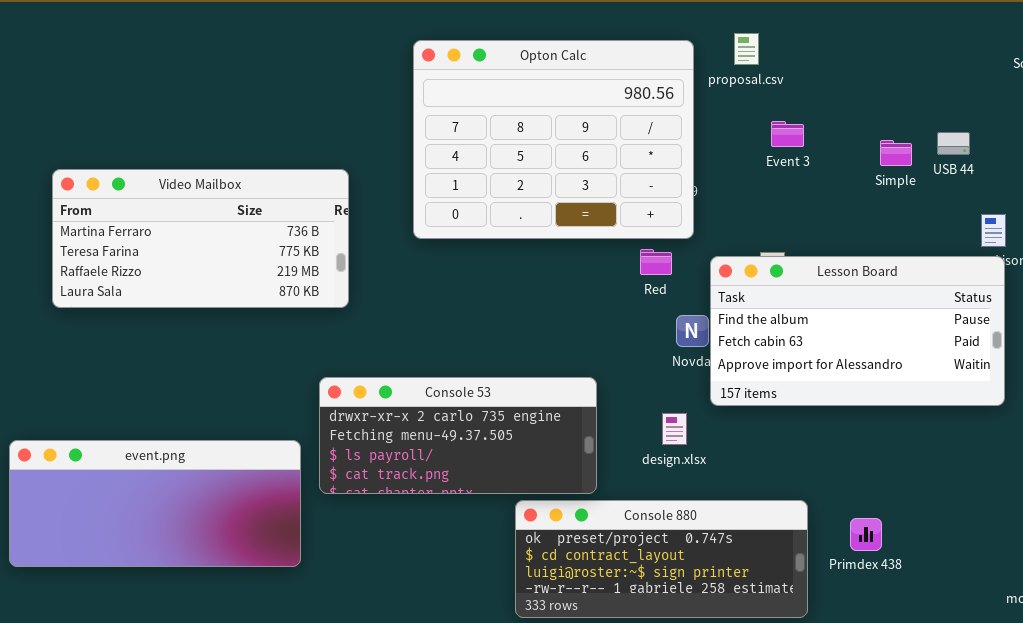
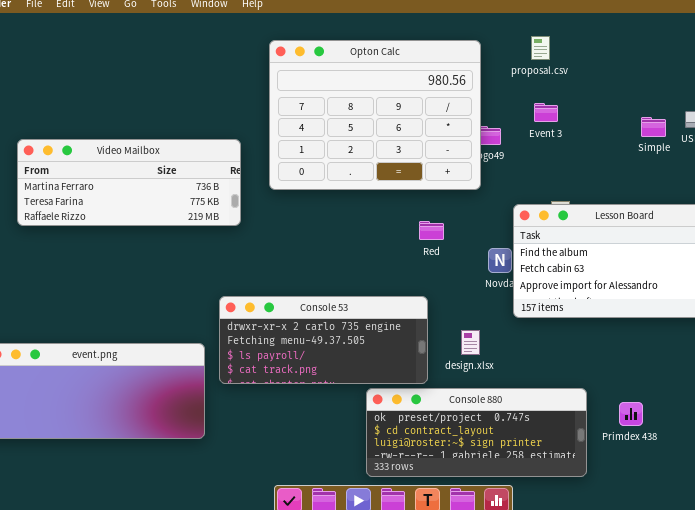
Opton Calc: [413,40,694,239] -> [269,40,481,190], moved
Event 3: [771,121,804,147] -> [534,103,558,122], moved
Video Mailbox: [52,169,349,308] -> [17,139,241,226], resized
Red: [640,249,672,275] -> [419,221,444,240], moved
design.xlsx: [662,413,687,445] -> [461,330,480,355], moved

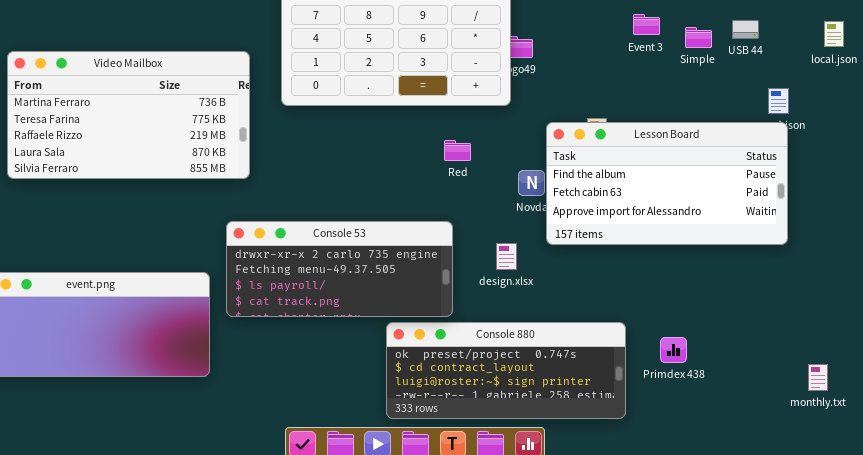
Event 3: [534,103,558,122] -> [633,14,660,35], moved
Video Mailbox: [17,139,241,226] -> [7,51,250,179], resized
design.xlsx: [461,330,480,355] -> [496,243,517,270], moved

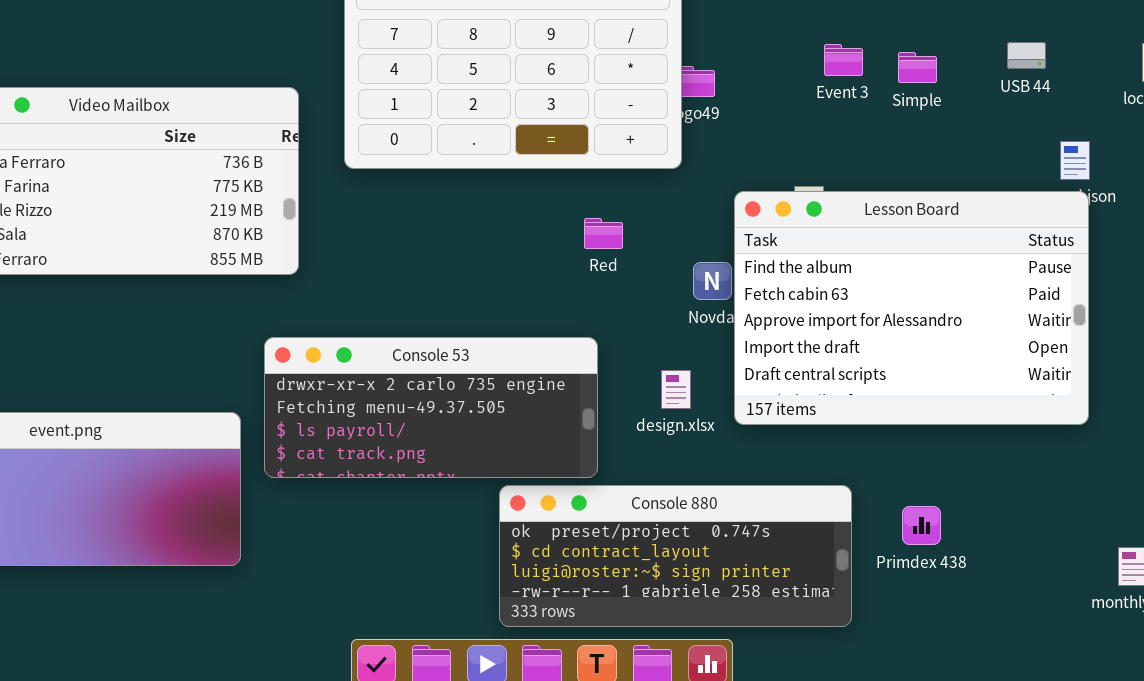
Event 3: [633,14,660,35] -> [824,44,863,76], moved
Simple: [685,27,712,48] -> [898,52,937,83], moved
Lesson Board: [546,122,788,245] -> [734,191,1089,425], resized

